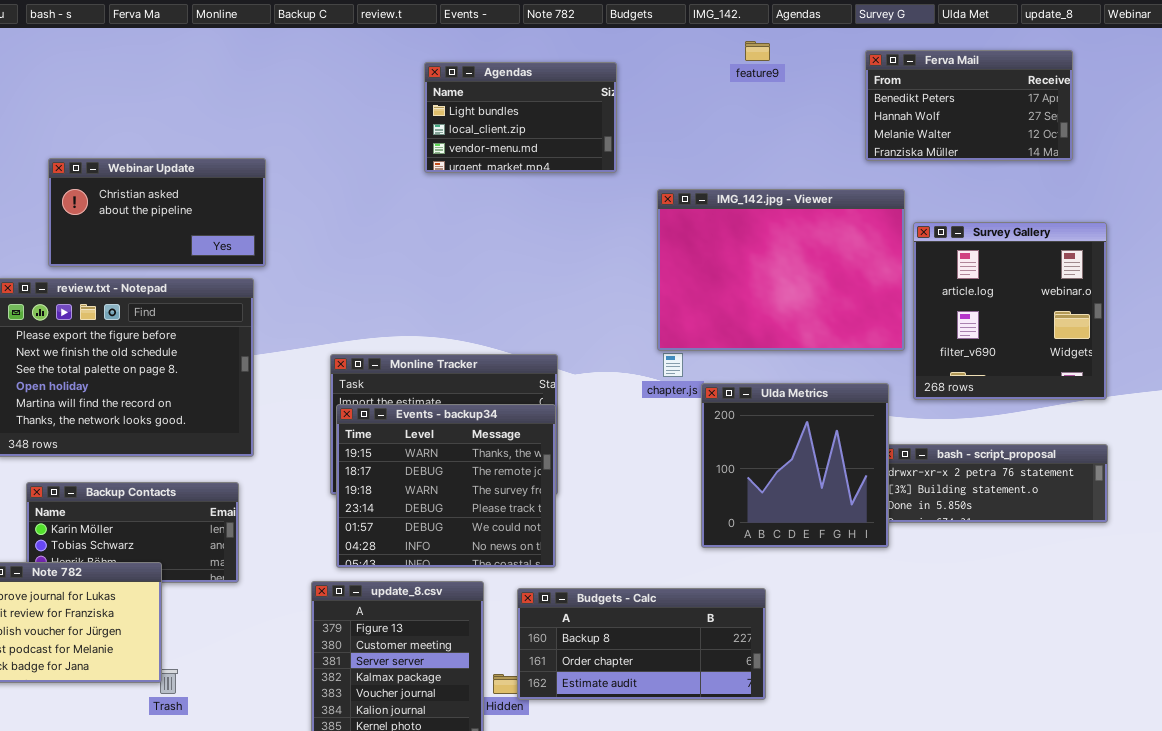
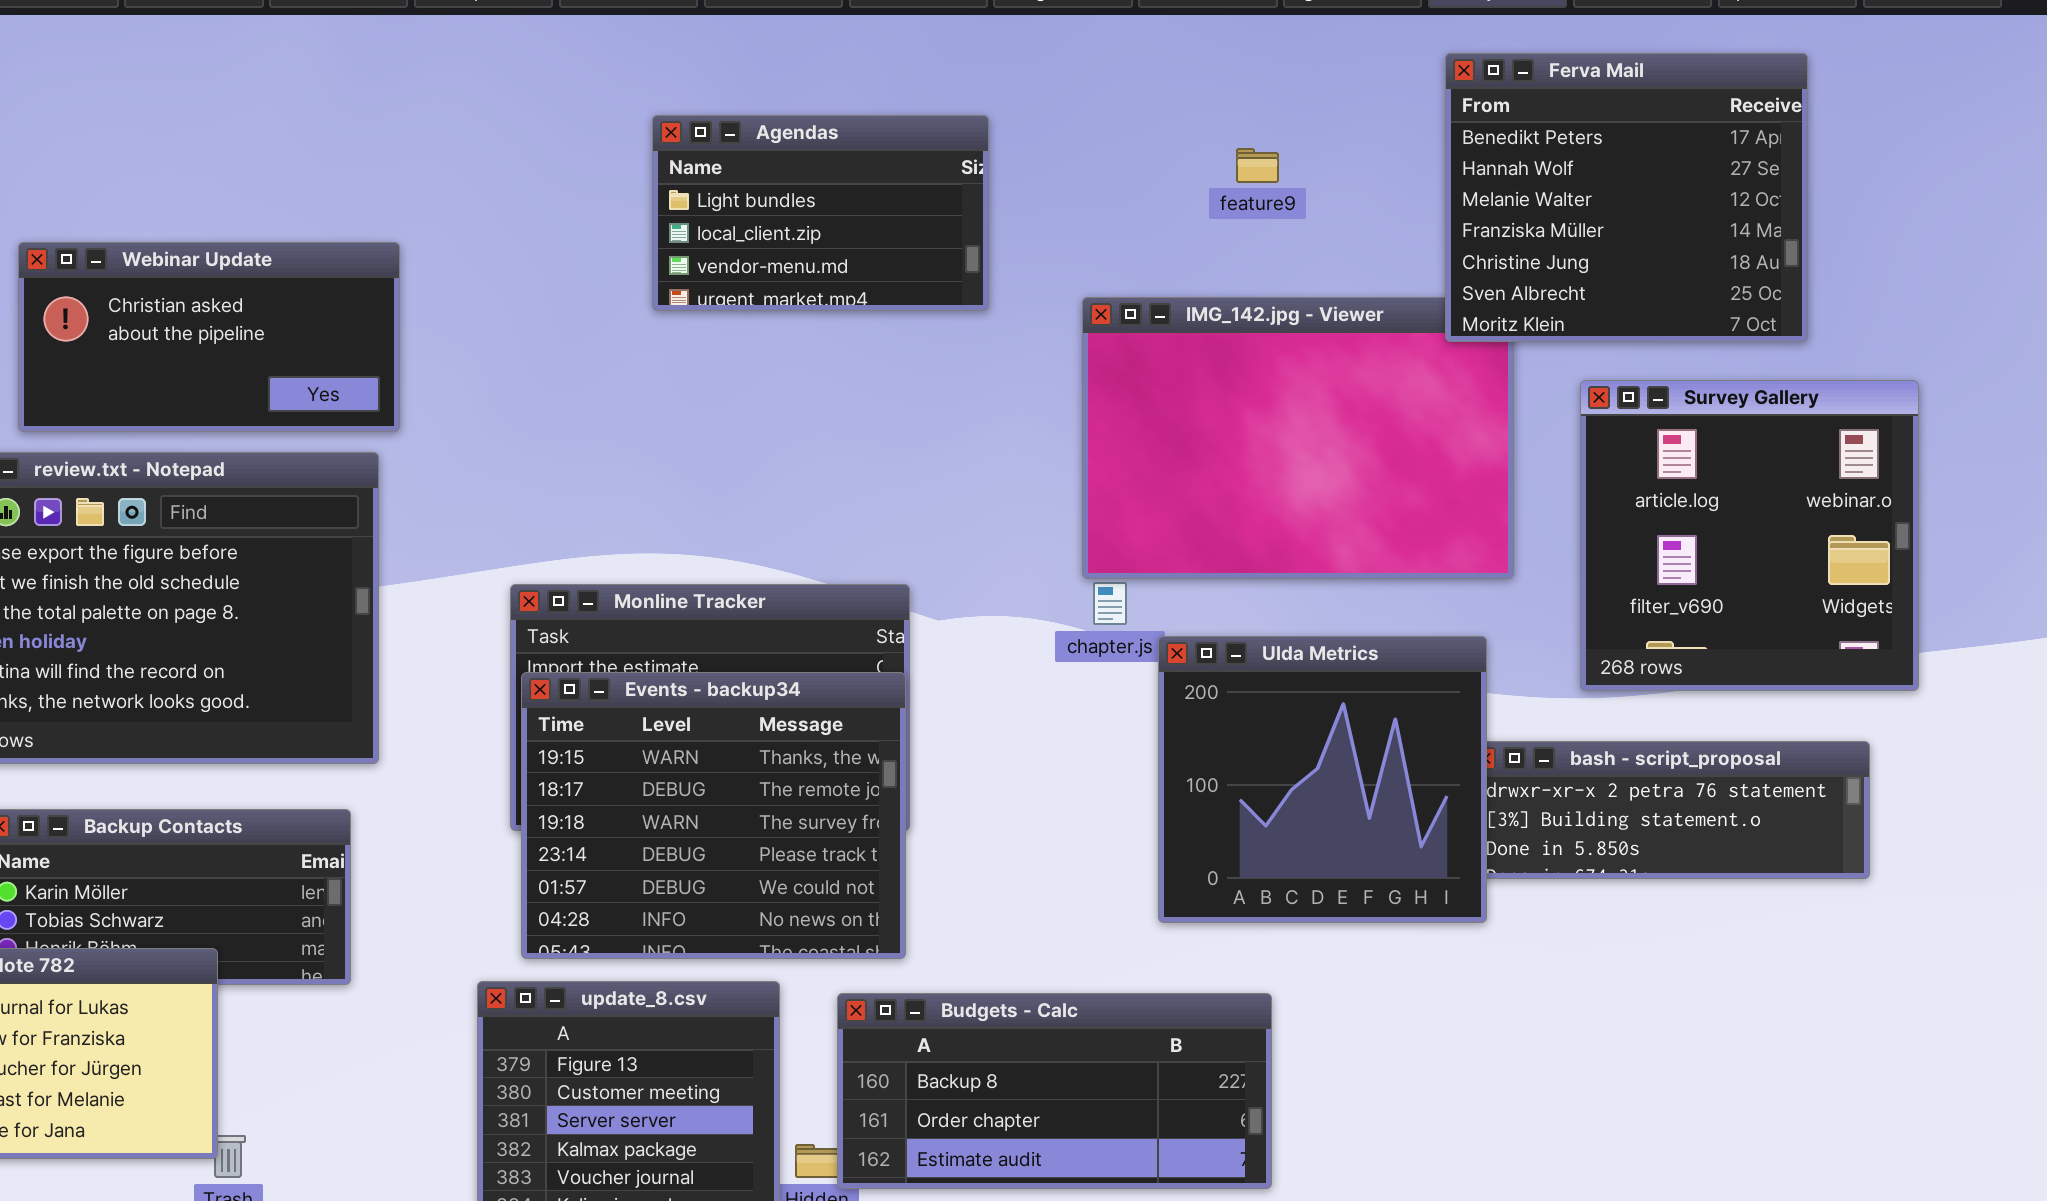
feature9: [745,41,770,61] -> [1236,148,1279,183], moved
Ferva Mail: [865,50,1073,161] -> [1445,53,1808,342], resized
Agendas: [424,62,617,173] -> [652,115,989,311], moved
Survey Gallery: [913,222,1107,400] -> [1580,380,1919,691], moved

